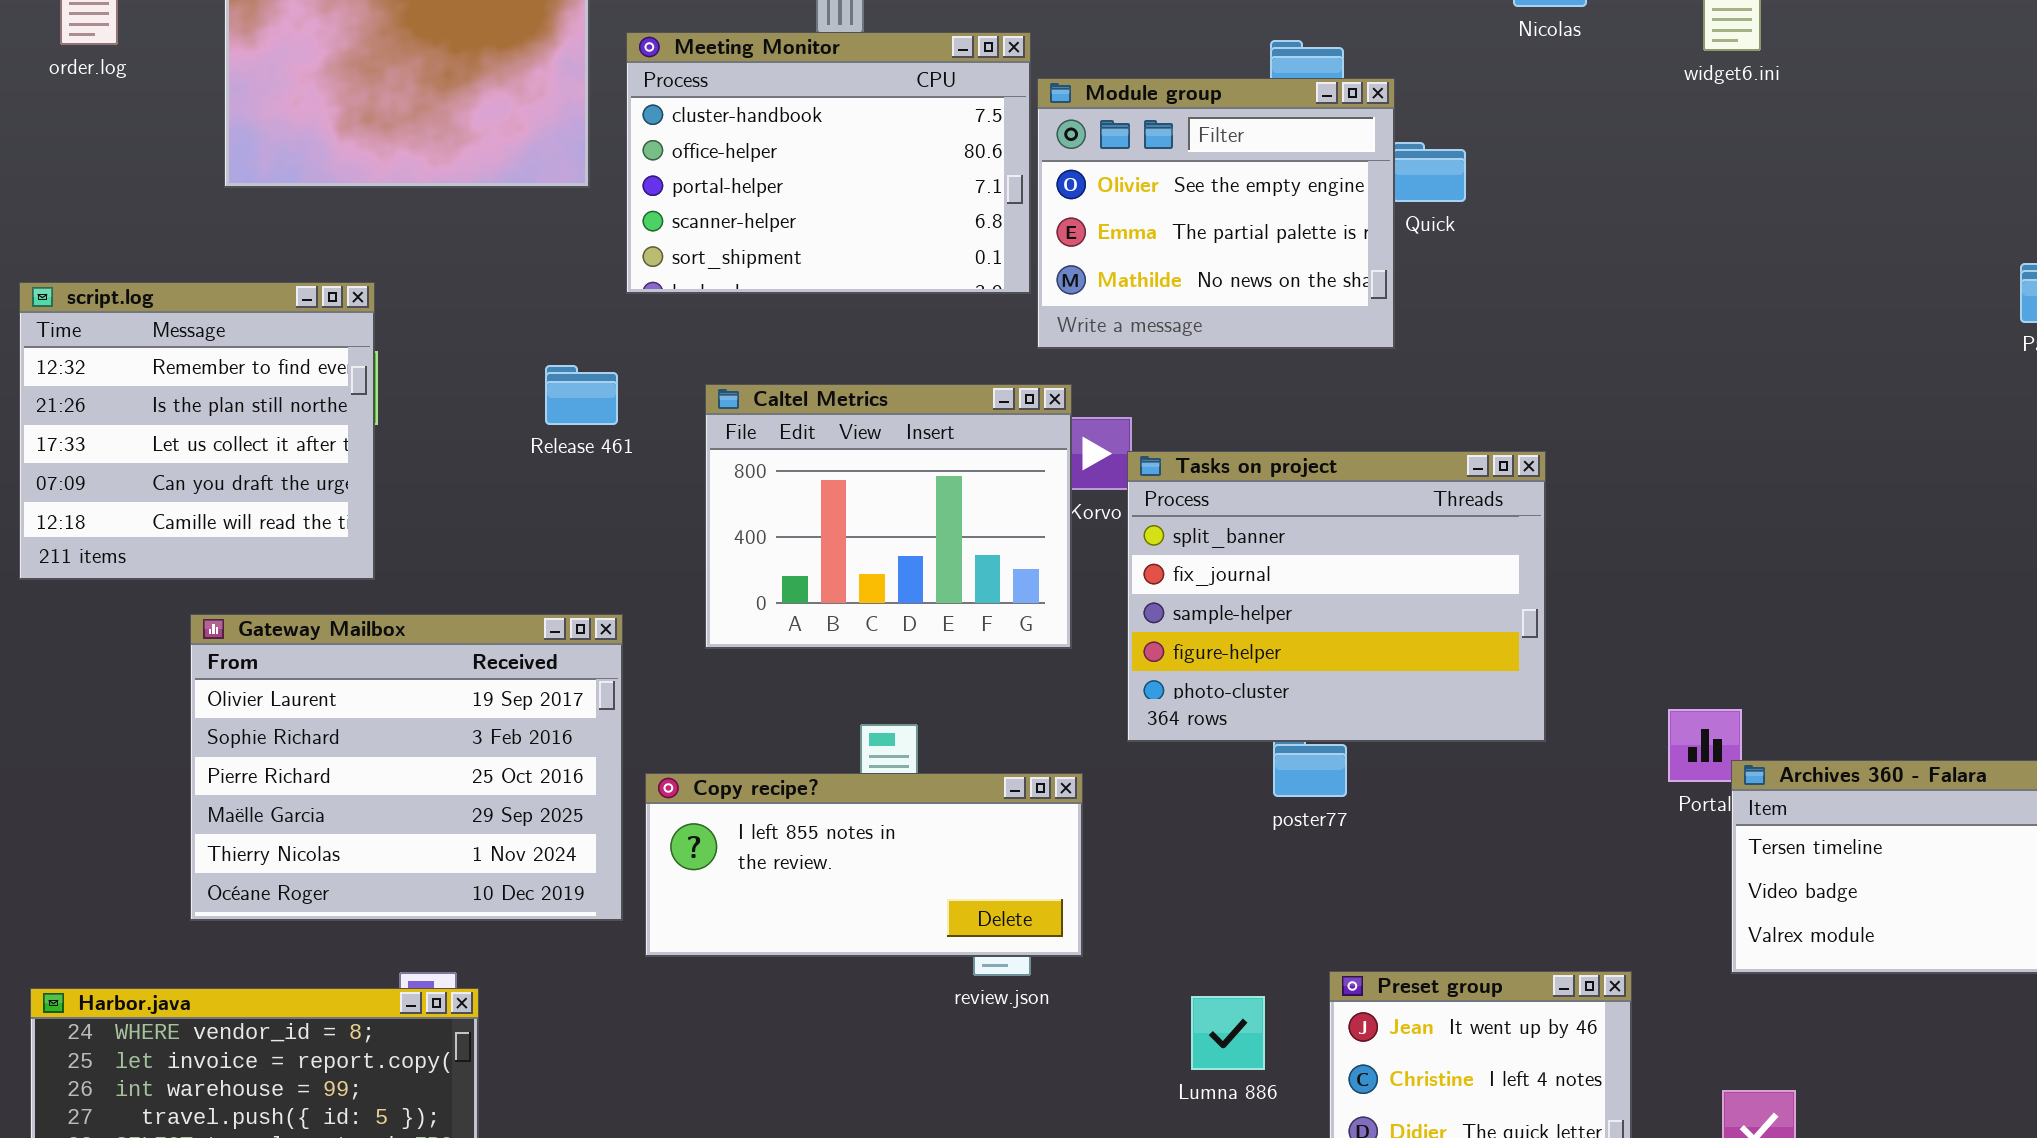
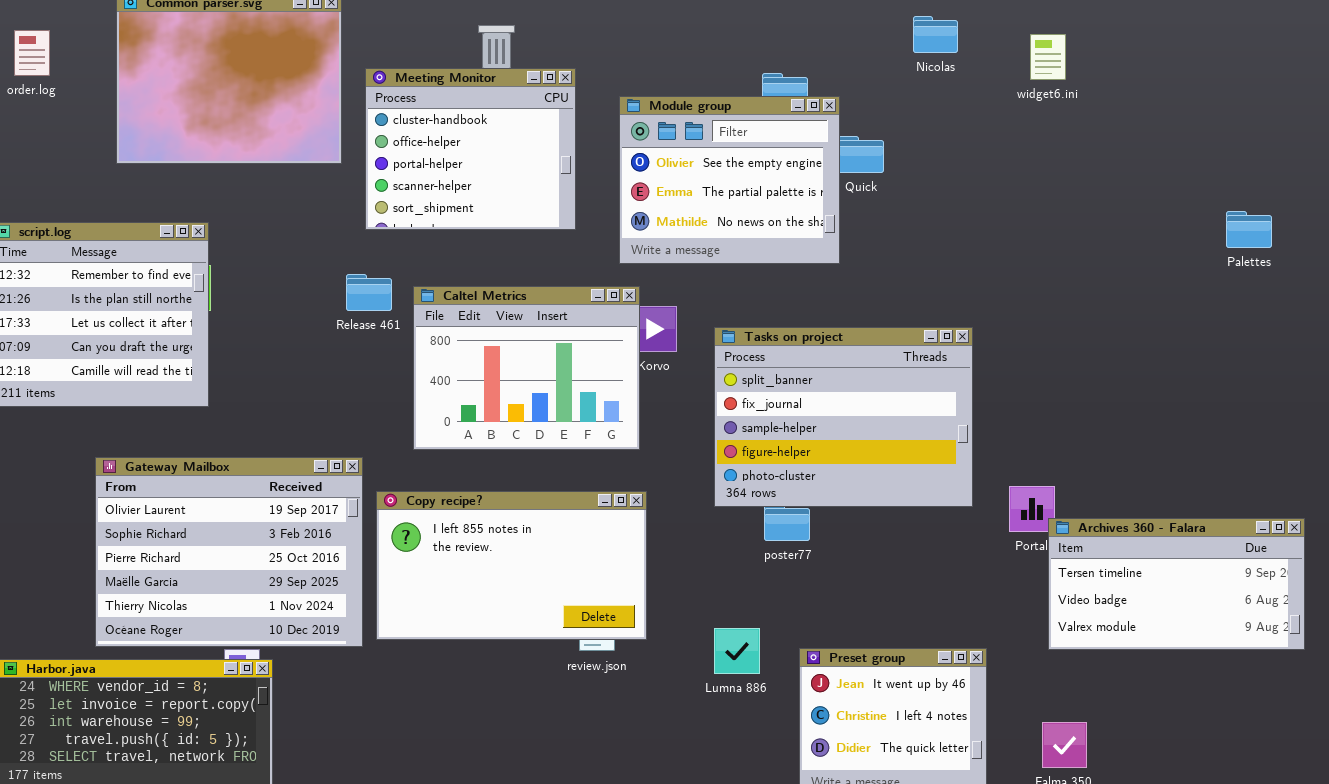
Meeting Monitor: [626,32,1031,294] -> [365,68,576,230], resized
Release 461: [545,365,618,425] -> [346,274,392,311], moved
Tasks on project: [1127,451,1546,742] -> [714,327,973,507], moved
Gateway Mailbox: [190,614,623,921] -> [95,457,363,647], moved
Copy recipe?: [645,773,1083,957] -> [376,491,647,640], resized
Lumna 886: [1191,996,1265,1070] -> [714,628,760,674], moved

